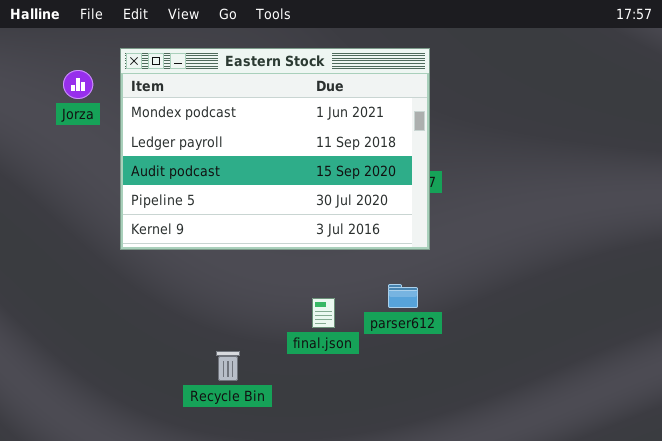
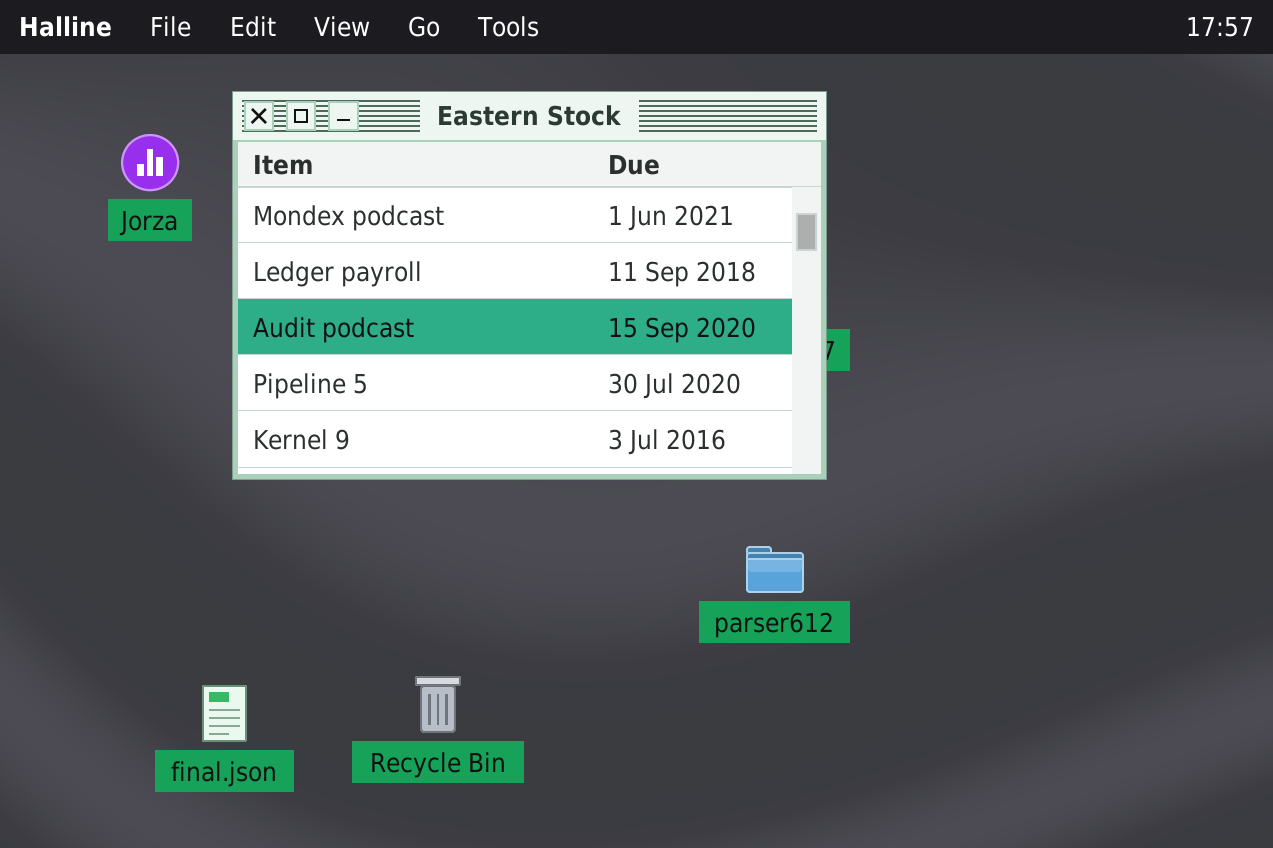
final.json: [312,298,335,328] -> [202,685,247,742], moved

